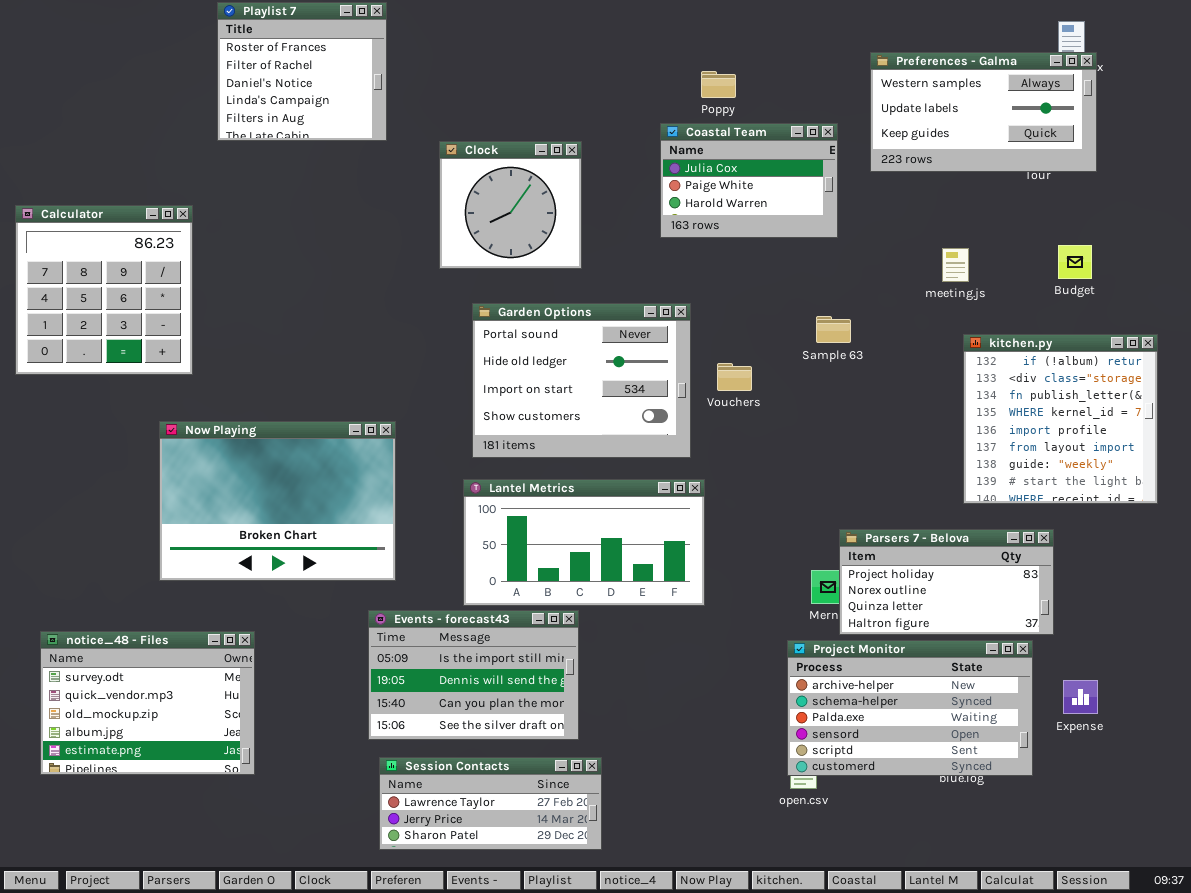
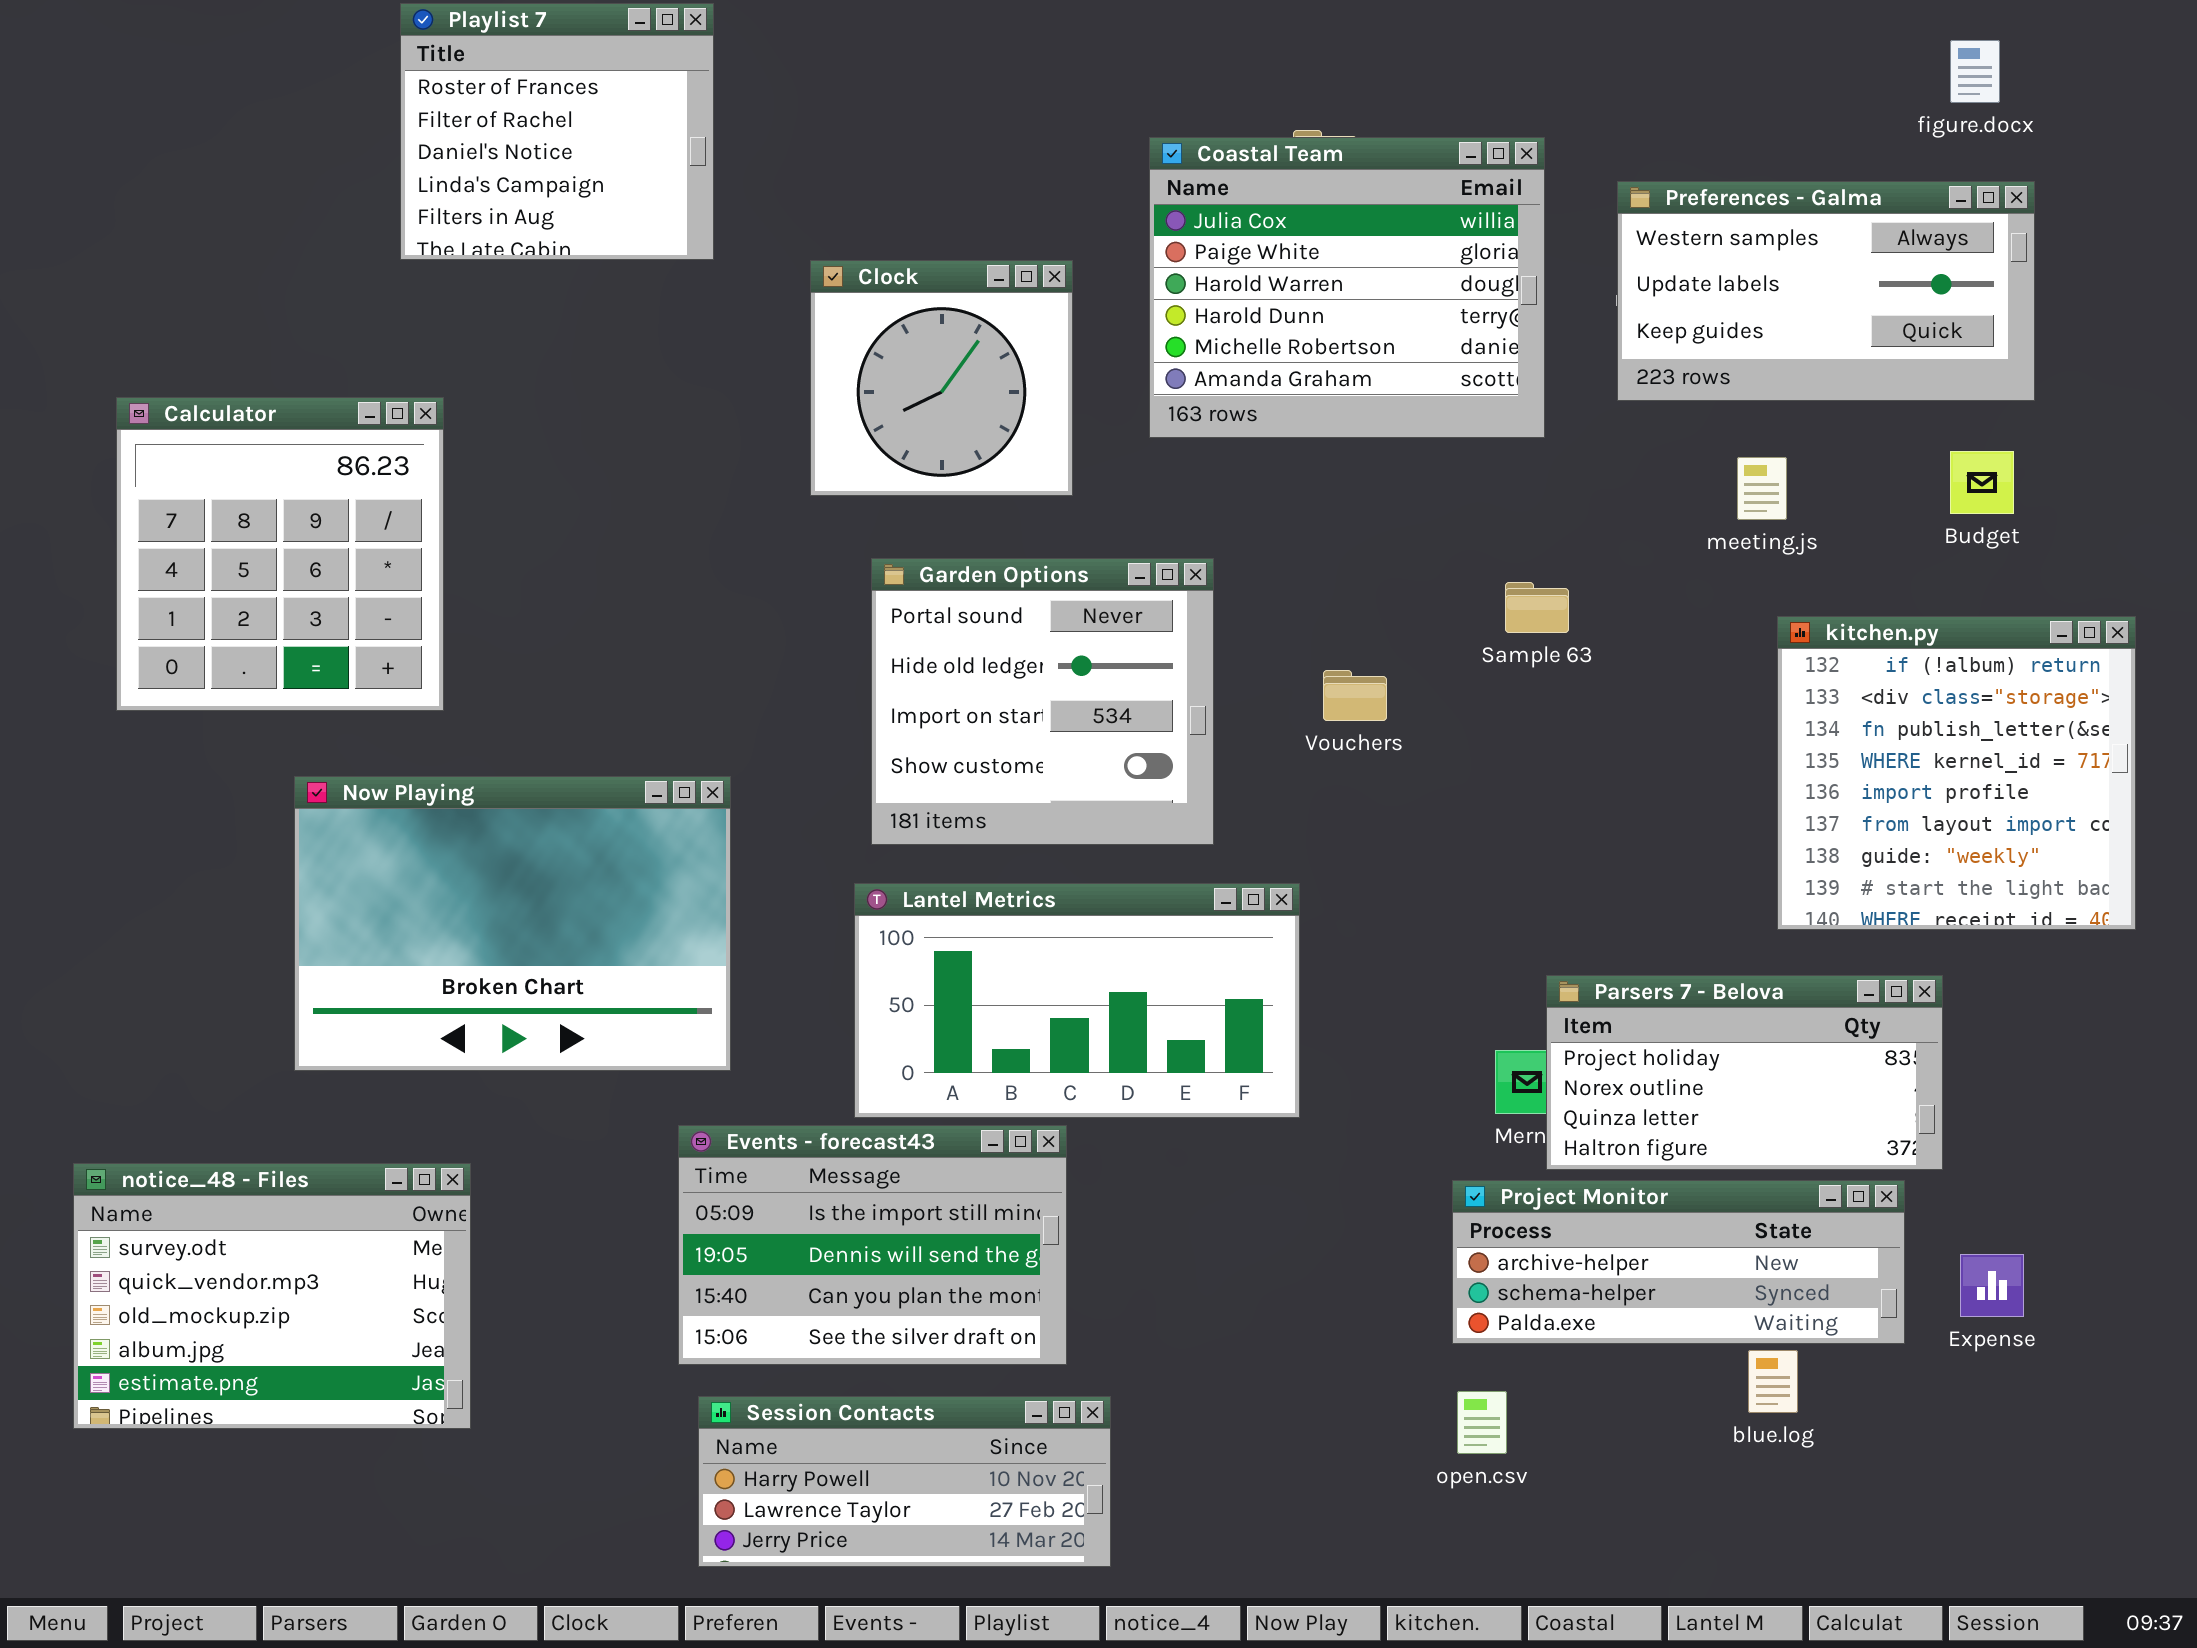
Preferences - Galma: [870,52,1097,172] -> [1617,181,2035,401], moved
Coastal Team: [660,123,838,238] -> [1149,137,1545,438], resized
Calculator: [15,205,193,375] -> [116,397,444,711], moved
Garden Options: [472,303,691,458] -> [871,558,1214,845], resized
Project Monitor: [787,640,1033,776] -> [1452,1180,1905,1344], resized
Session Contacts: [379,757,602,850] -> [698,1396,1111,1567], scrolled up 1 row

